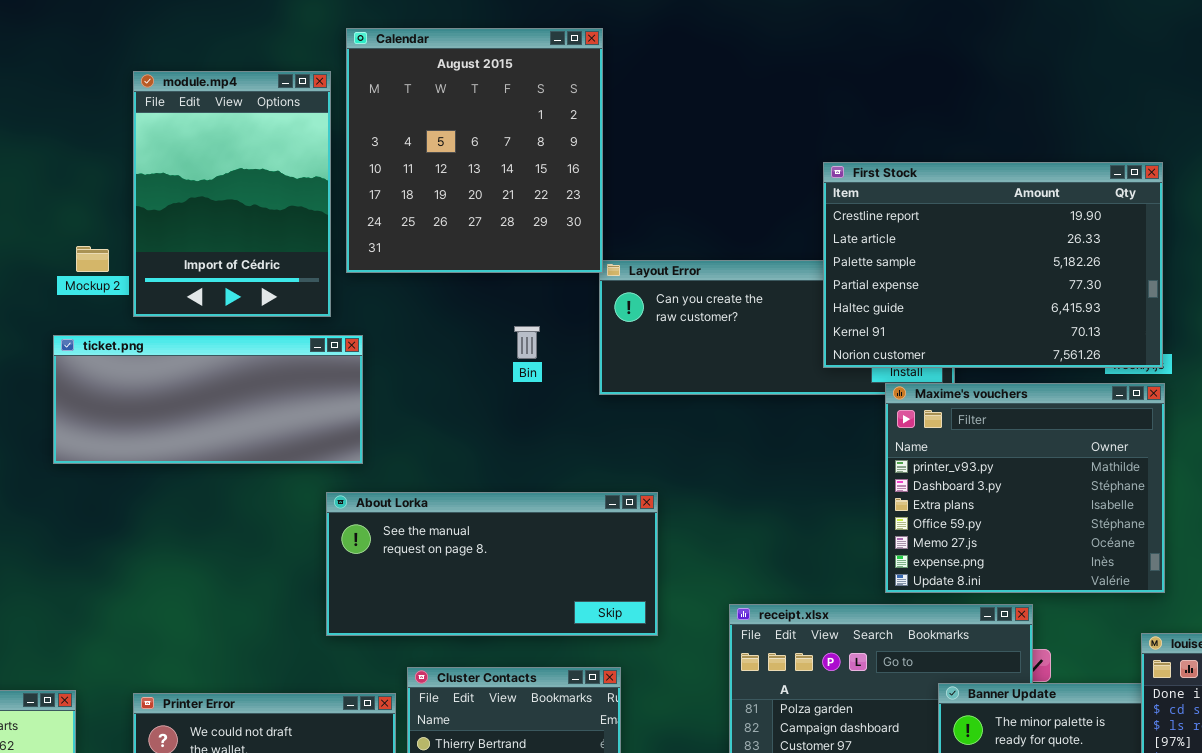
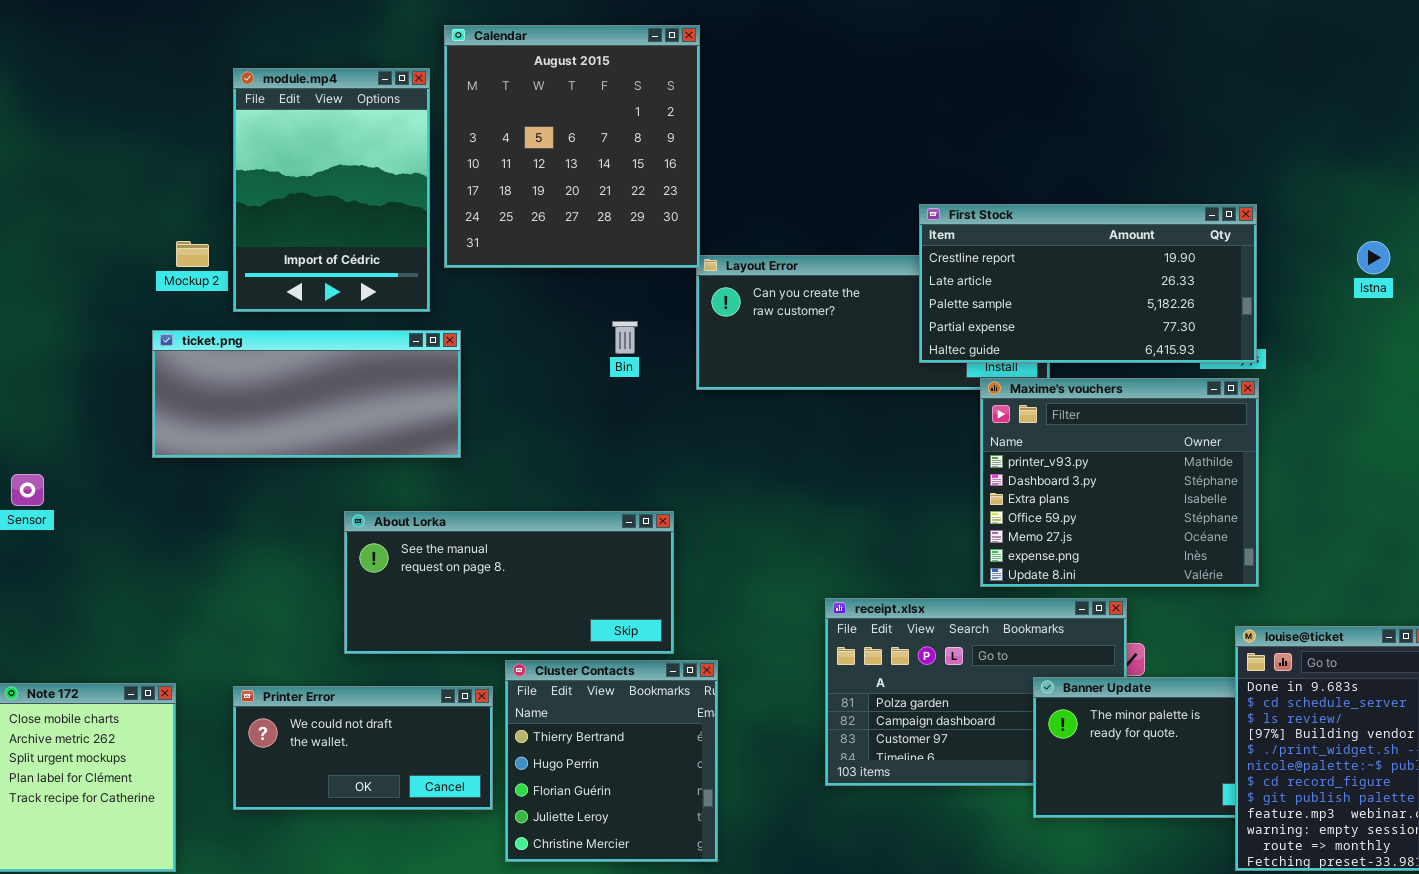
First Stock: [823,162,1163,368] -> [919,204,1257,363], resized
About Lorka: [326,492,658,636] -> [344,511,674,654], moved

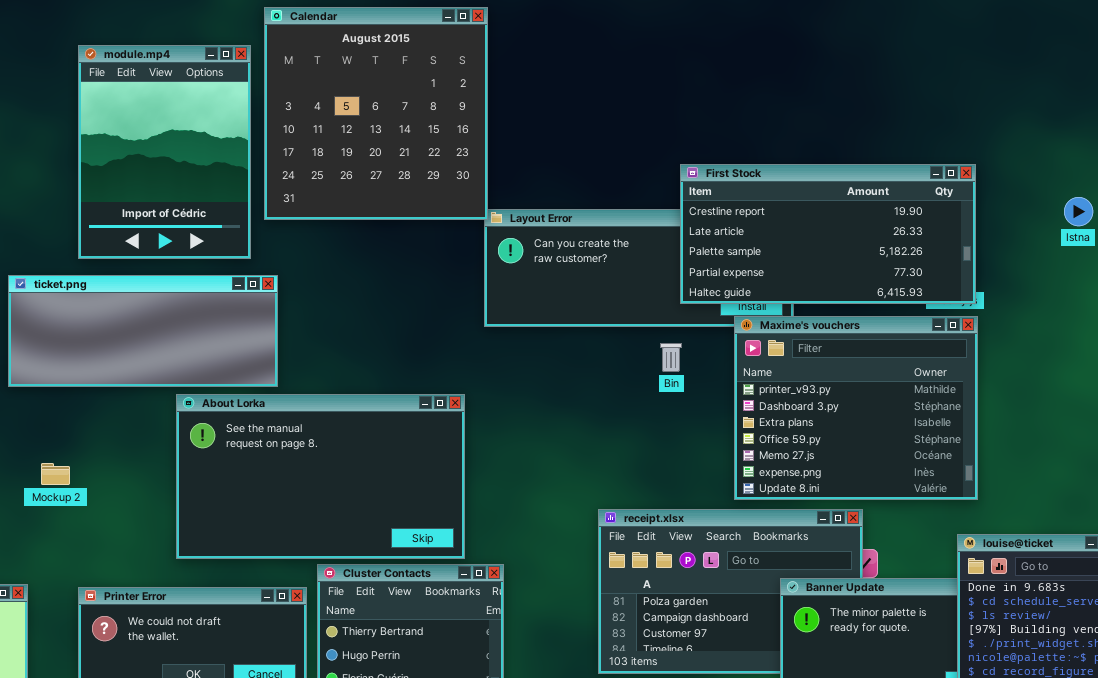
Mockup 2: [176,241,209,267] -> [41,463,70,485], moved
Bin: [612,321,638,354] -> [660,343,682,372], moved
About Lorka: [344,511,674,654] -> [176,394,465,559], resized

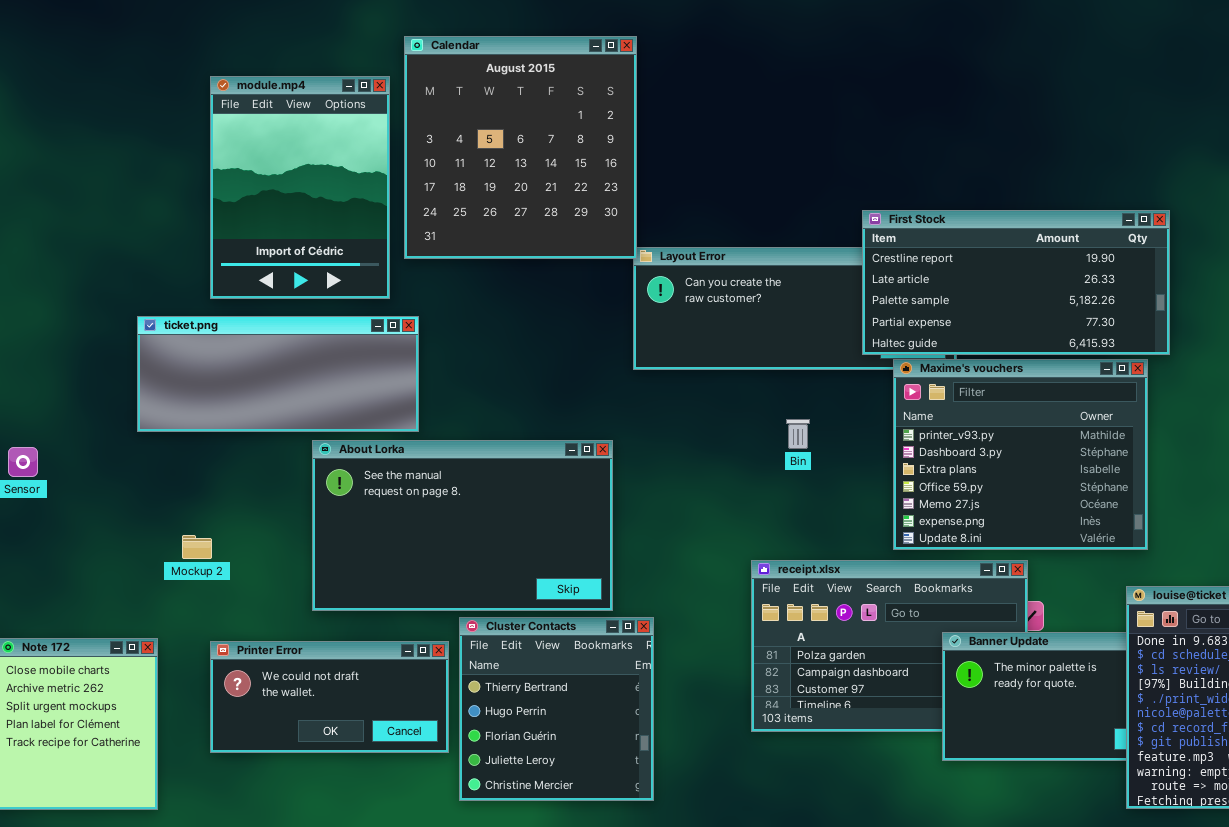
First Stock: [680,164,976,304] -> [862,210,1170,355], moved
Bin: [660,343,682,372] -> [786,419,810,449], moved
Mockup 2: [41,463,70,485] -> [182,535,212,559], moved

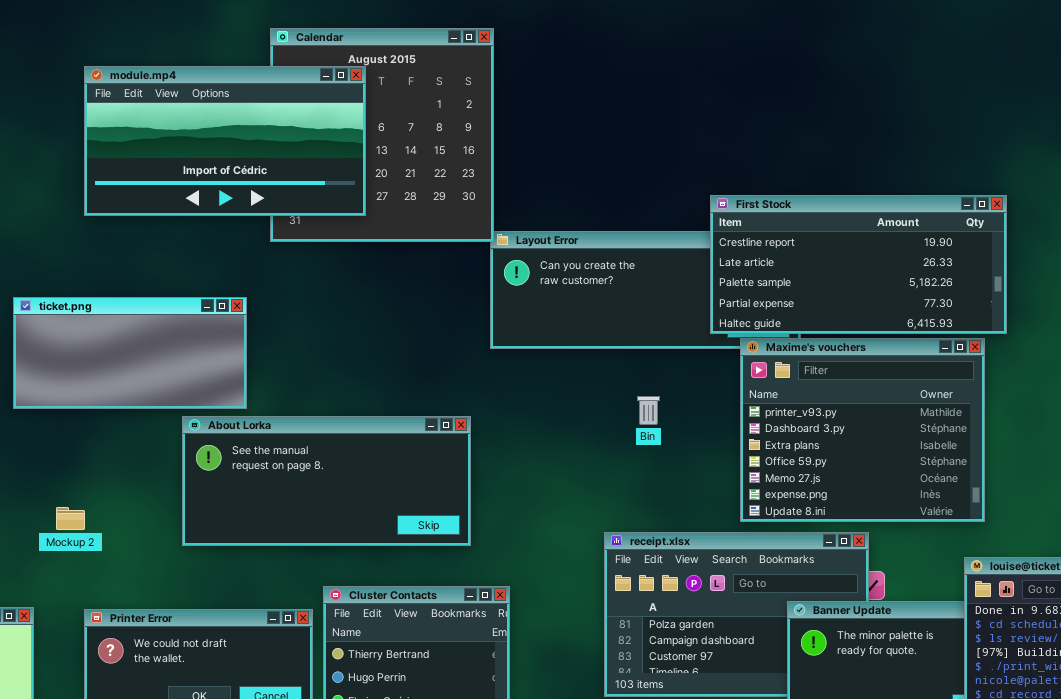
module.mp4: [210,76,390,299] -> [84,66,366,216], resized
ticket.png: [137,316,419,432] -> [13,297,247,409], resized
About Lorka: [312,440,613,611] -> [182,416,471,546], resized

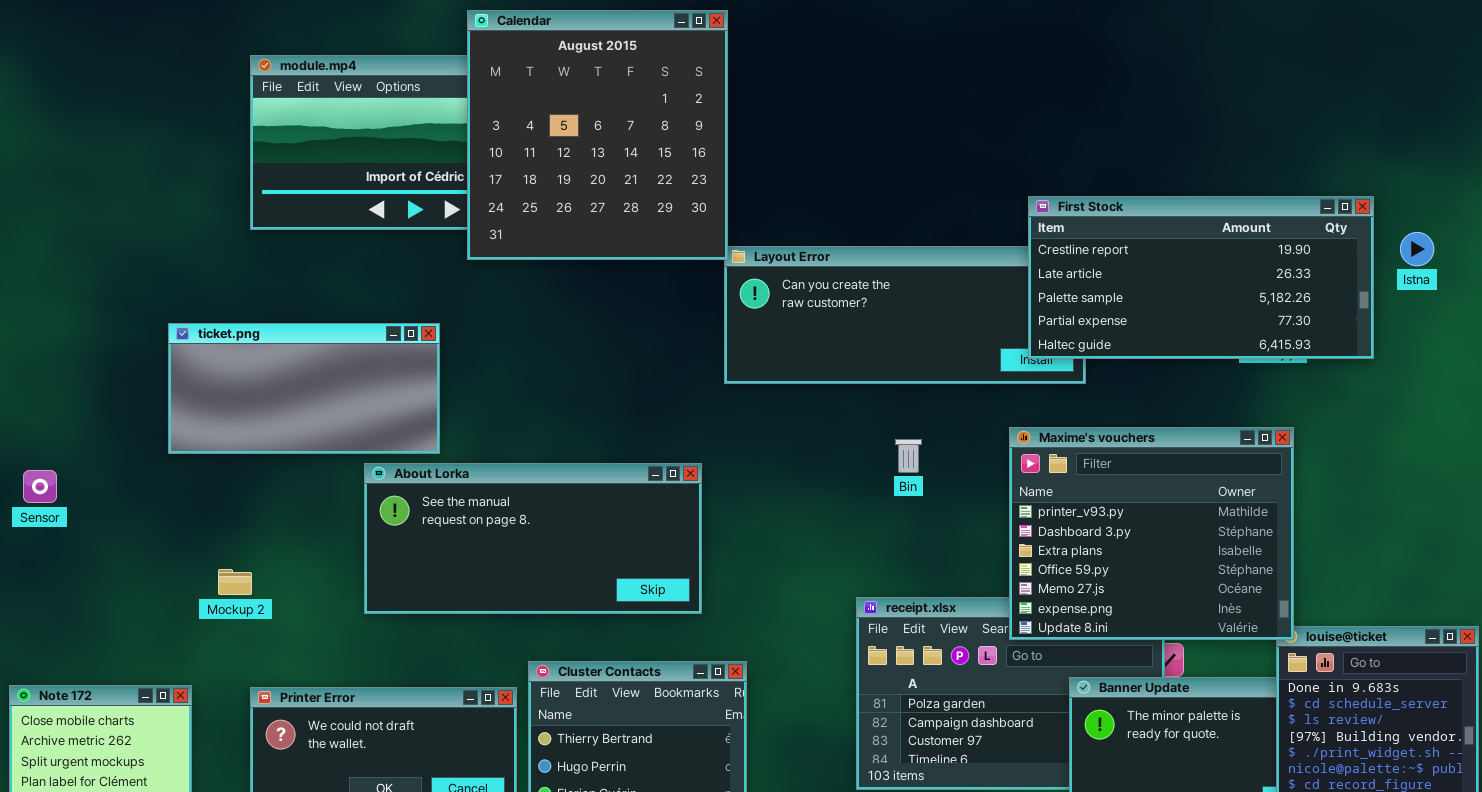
Calendar: [270,28,494,242] -> [467,10,728,260], raised
First Stock: [710,195,1007,334] -> [1028,196,1374,359], moved
Maxime's vouchers: [740,338,985,522] -> [1009,427,1294,640], moved

